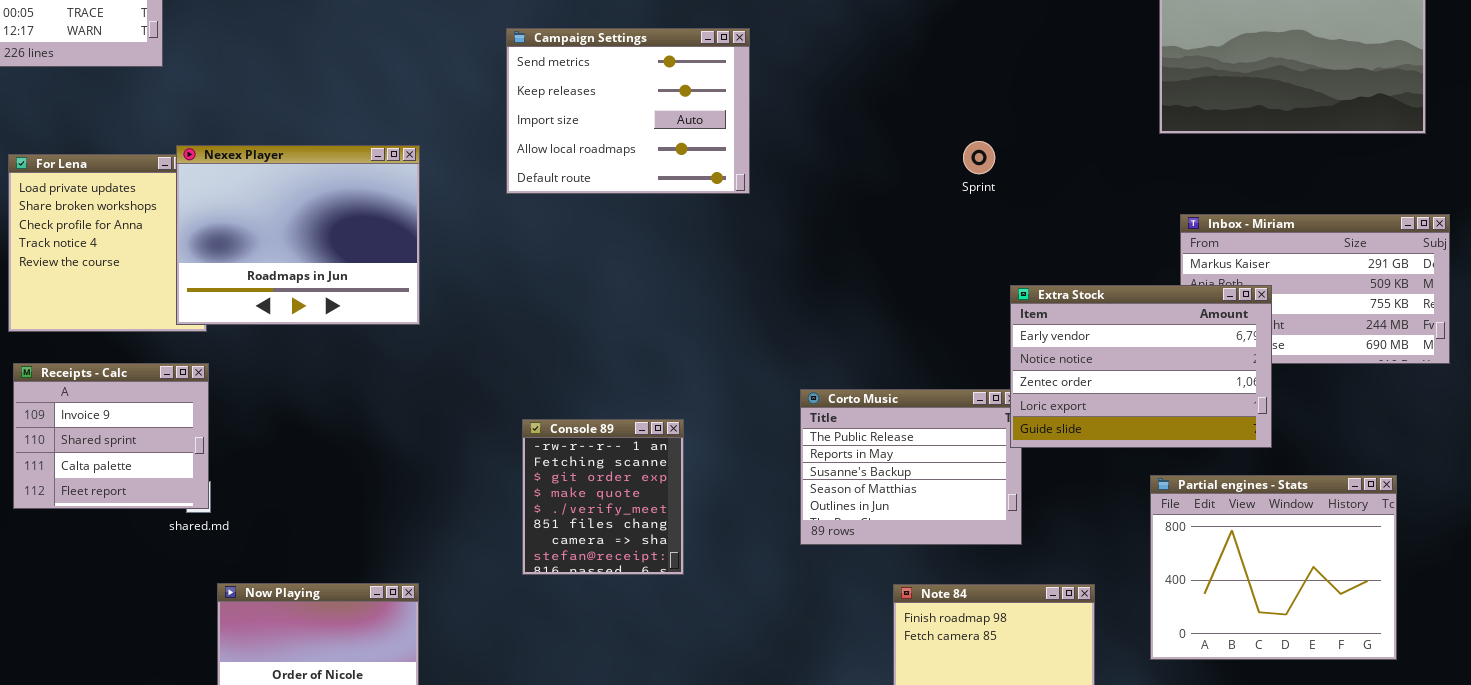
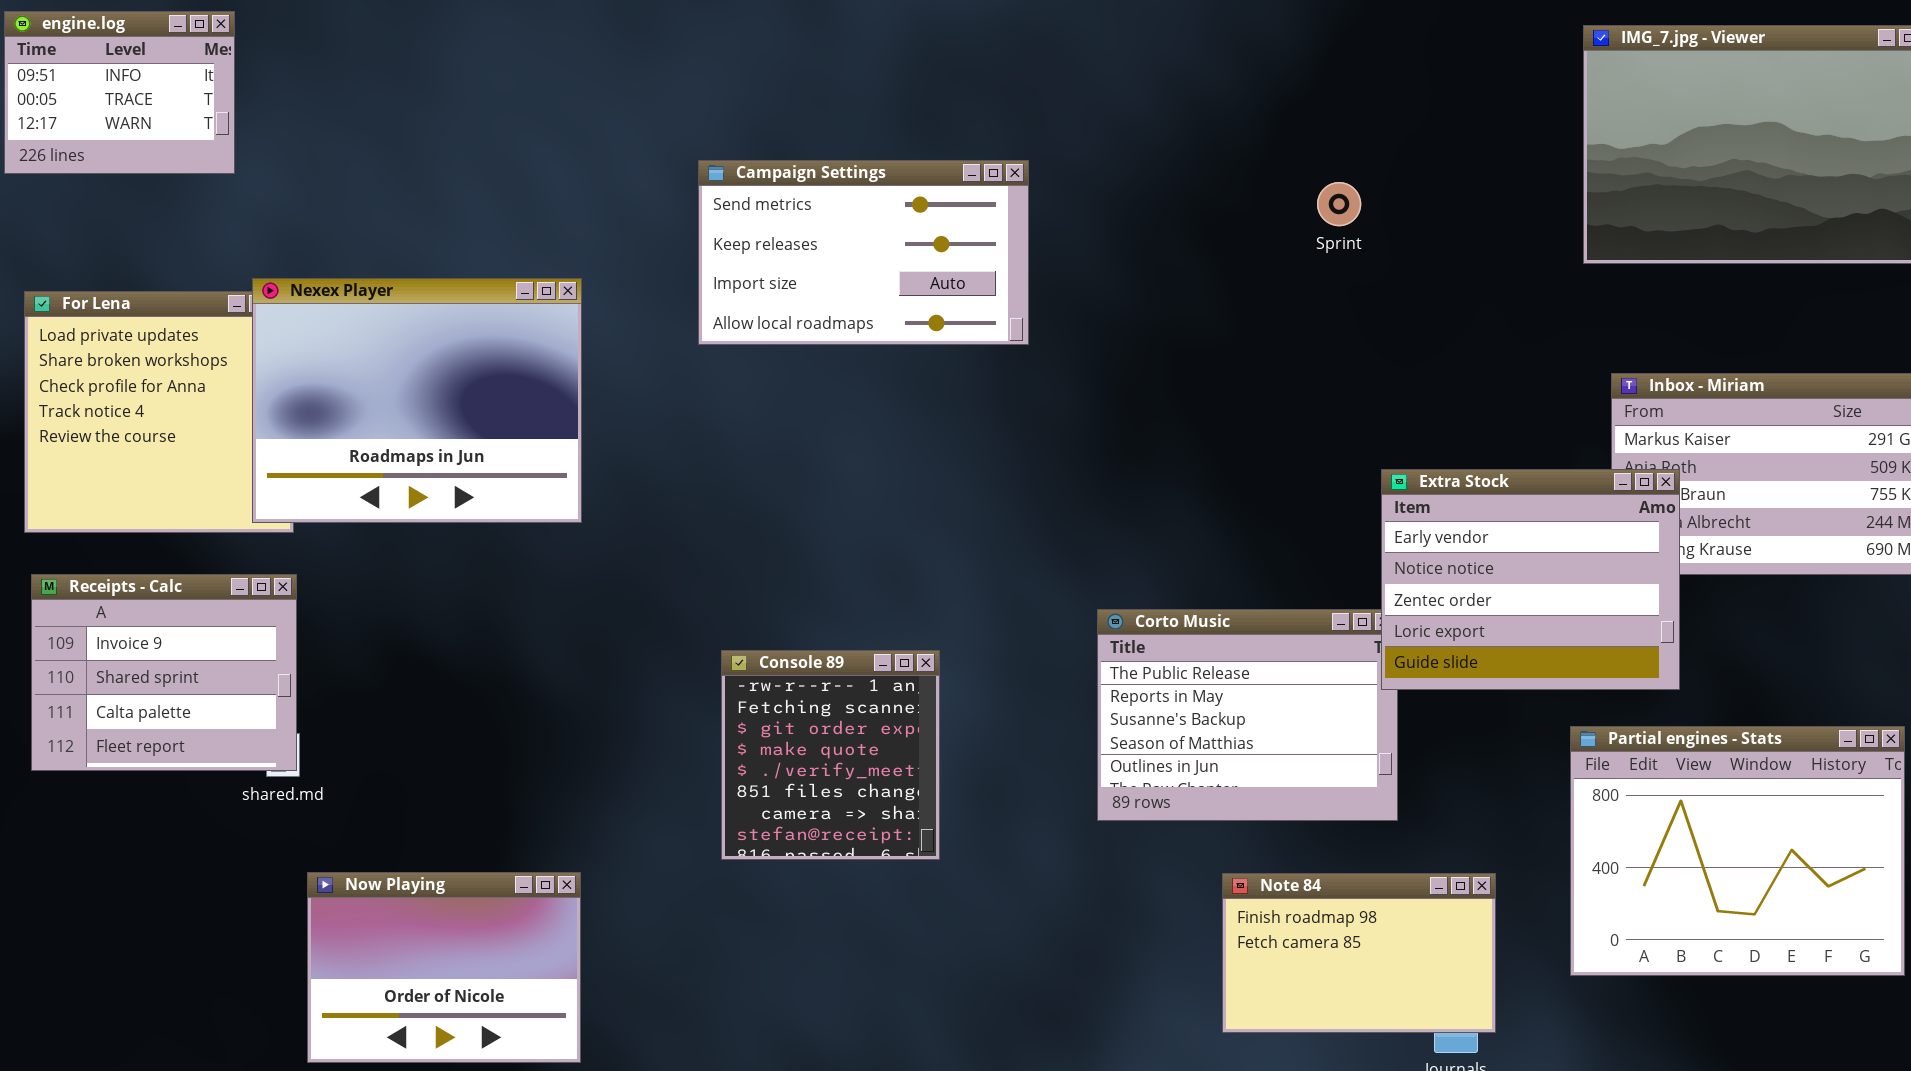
Campaign Settings: [506,28,750,194] -> [698,160,1029,345], resized
Sprint: [963,141,995,174] -> [1317,182,1361,226], moved
Extra Stock: [1010,285,1272,448] -> [1381,469,1680,690], resized

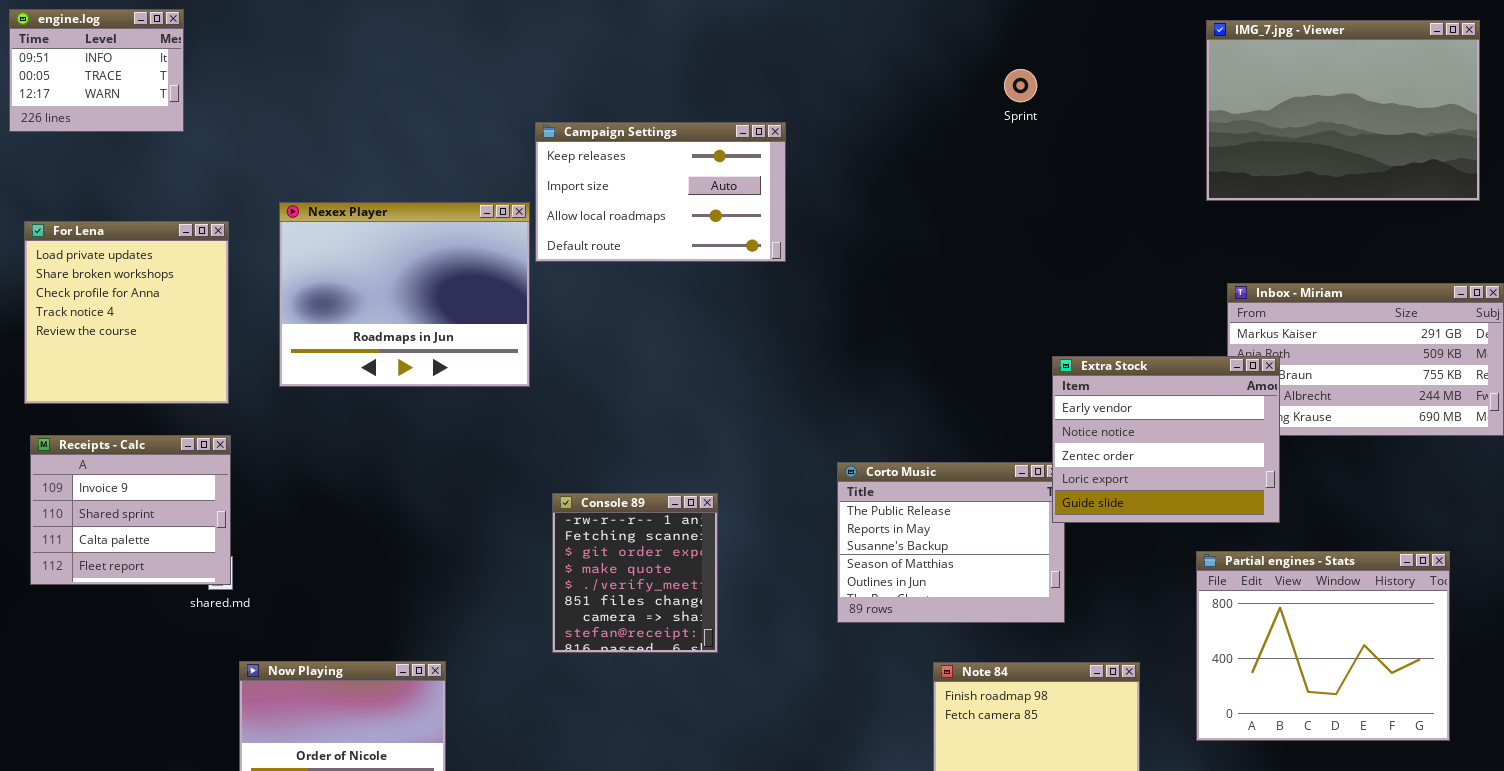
Campaign Settings: [698,160,1029,345] -> [535,122,786,262], scrolled down 1 row
Sprint: [1317,182,1361,226] -> [1004,69,1037,102], moved
Nexex Player: [252,278,582,523] -> [279,202,530,387], moved

